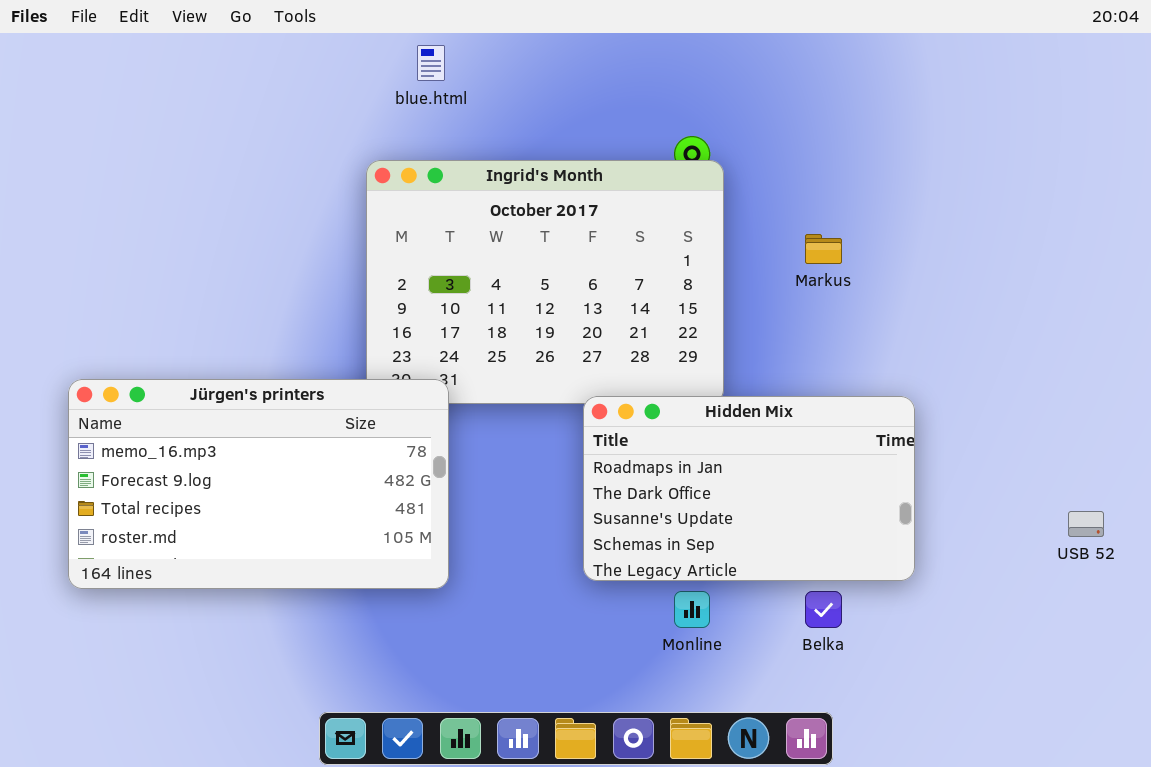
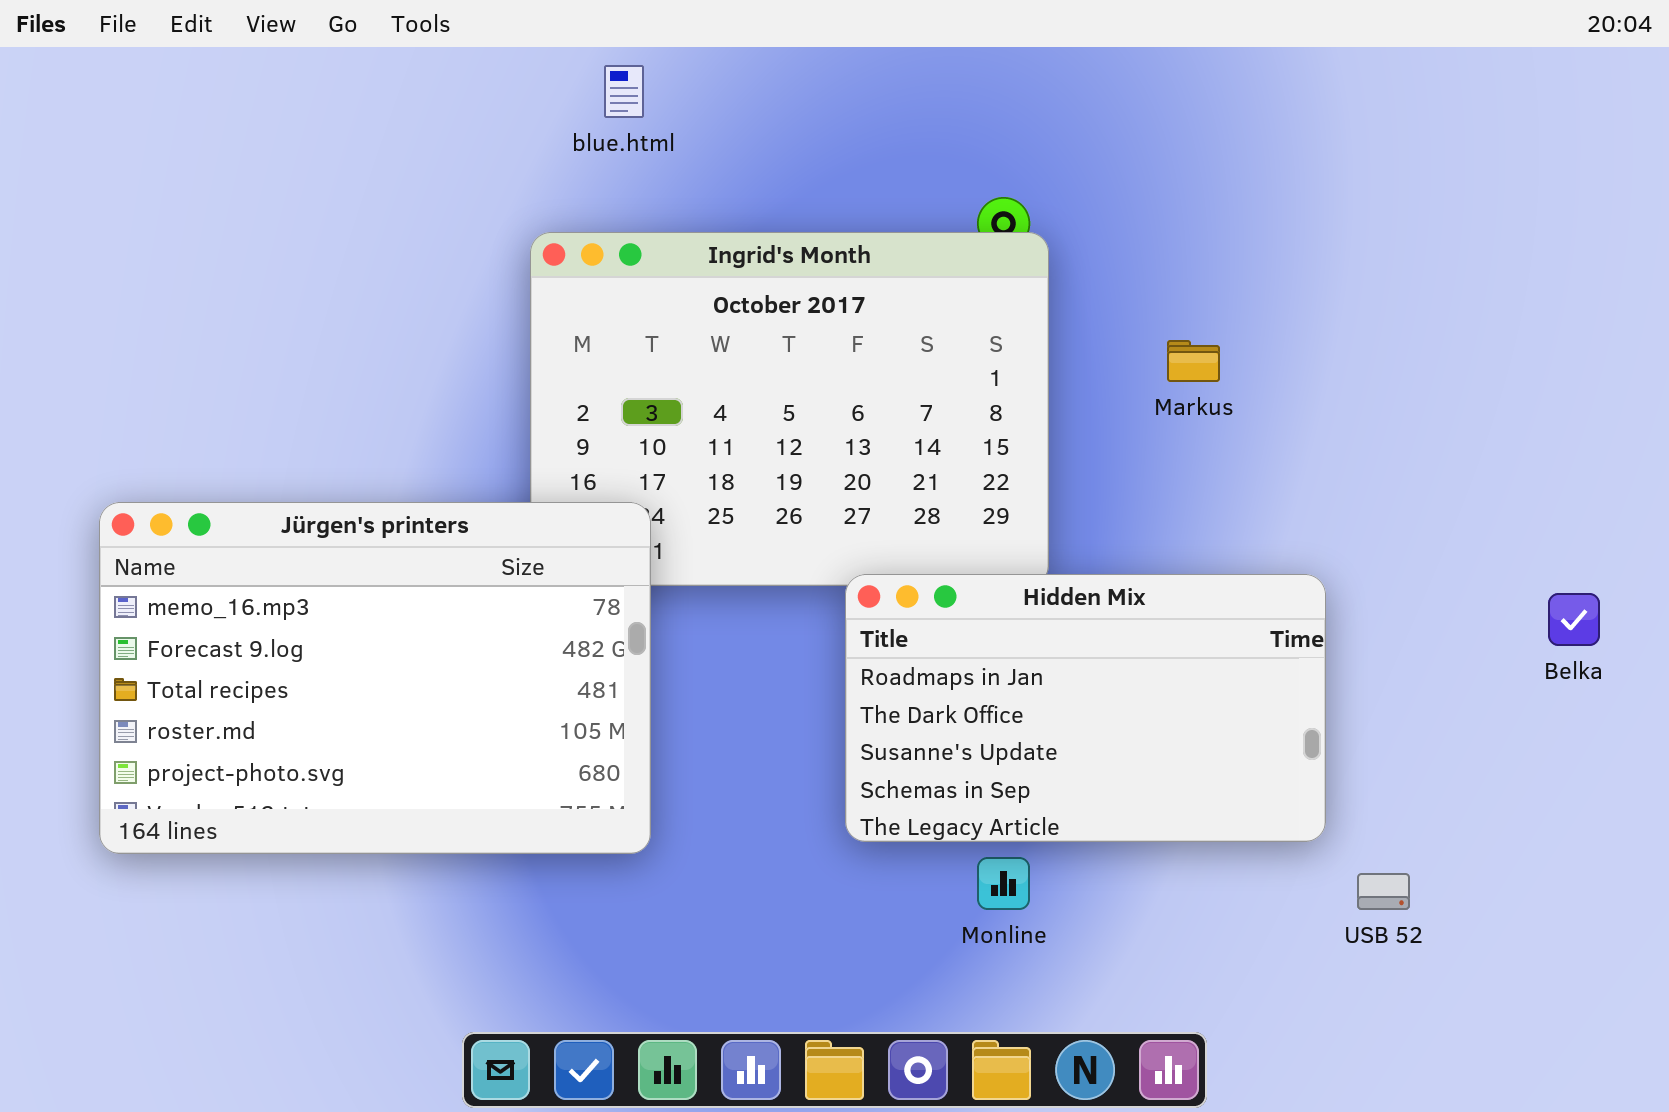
Jürgen's printers: [68,379,449,589] -> [99,502,651,854], resized
USB 52: [1068,511,1104,537] -> [1357,873,1410,910], moved
Belka: [805,591,842,628] -> [1548,593,1600,646], moved

